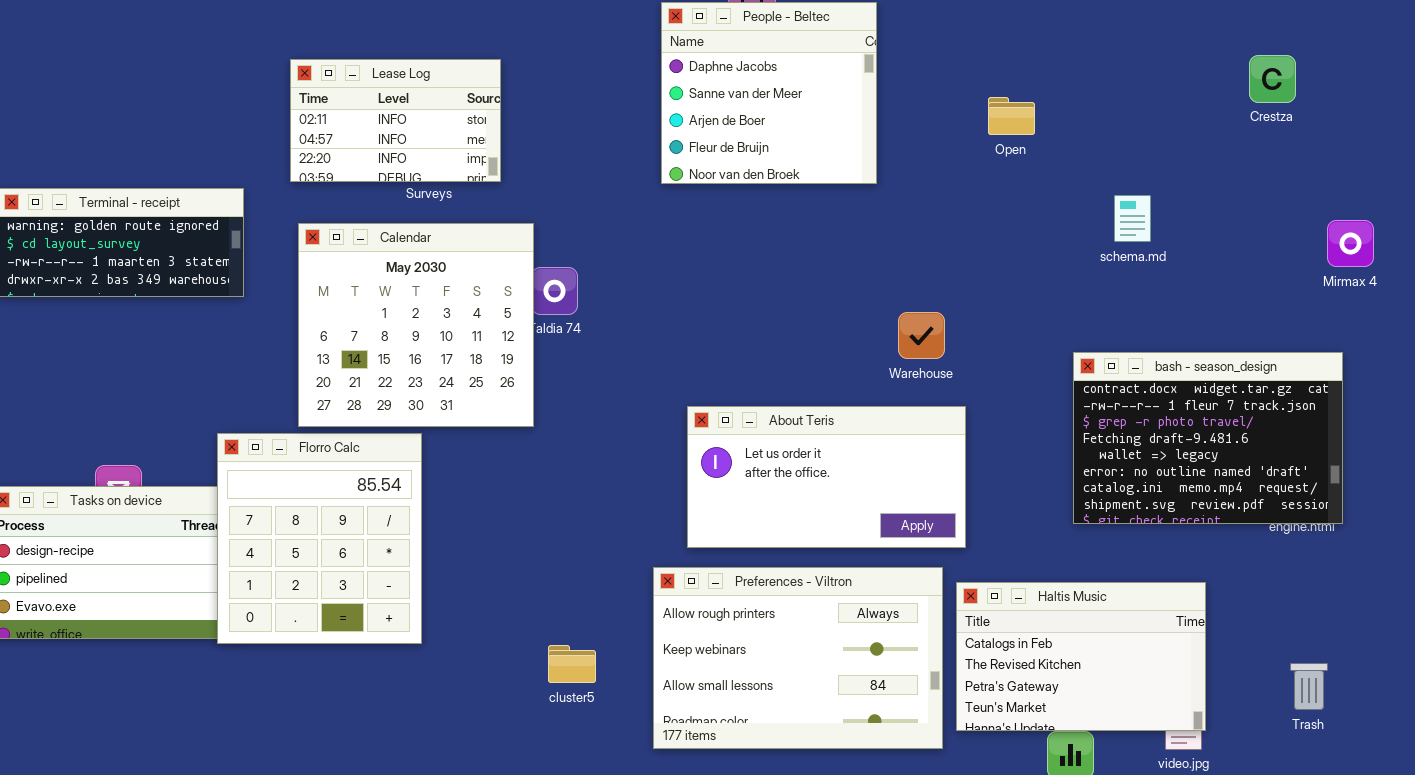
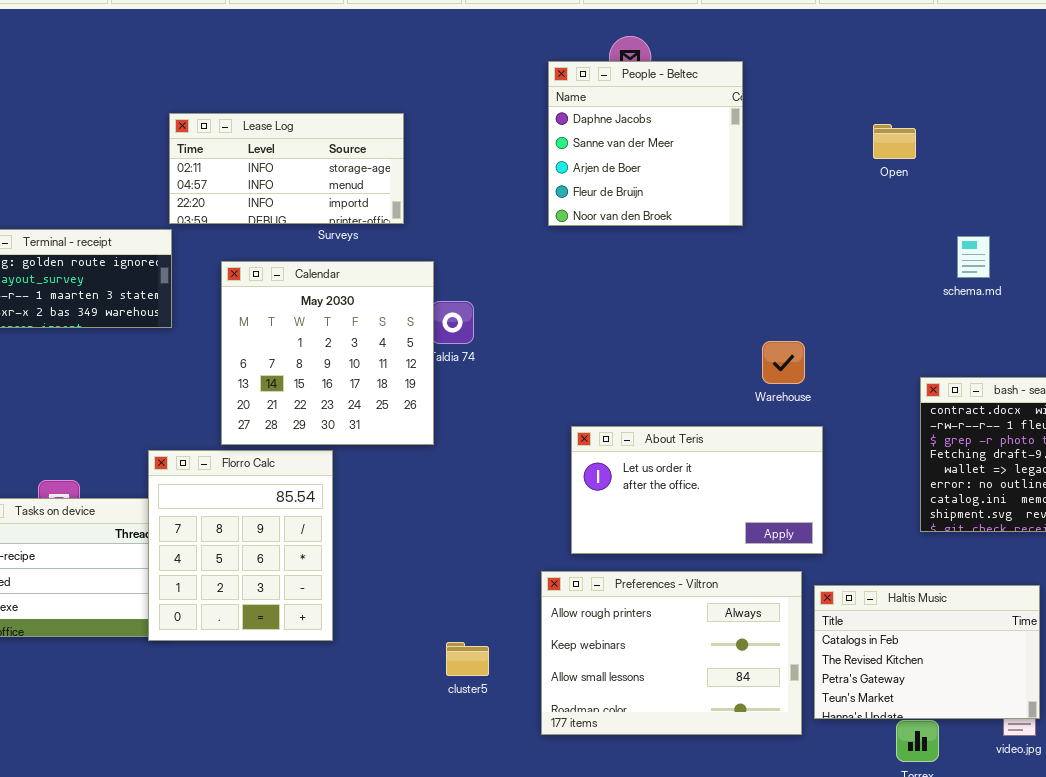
Lease Log: [290,59,501,182] -> [169,113,404,224], resized
Open: [988,97,1035,135] -> [873,124,916,159], moved

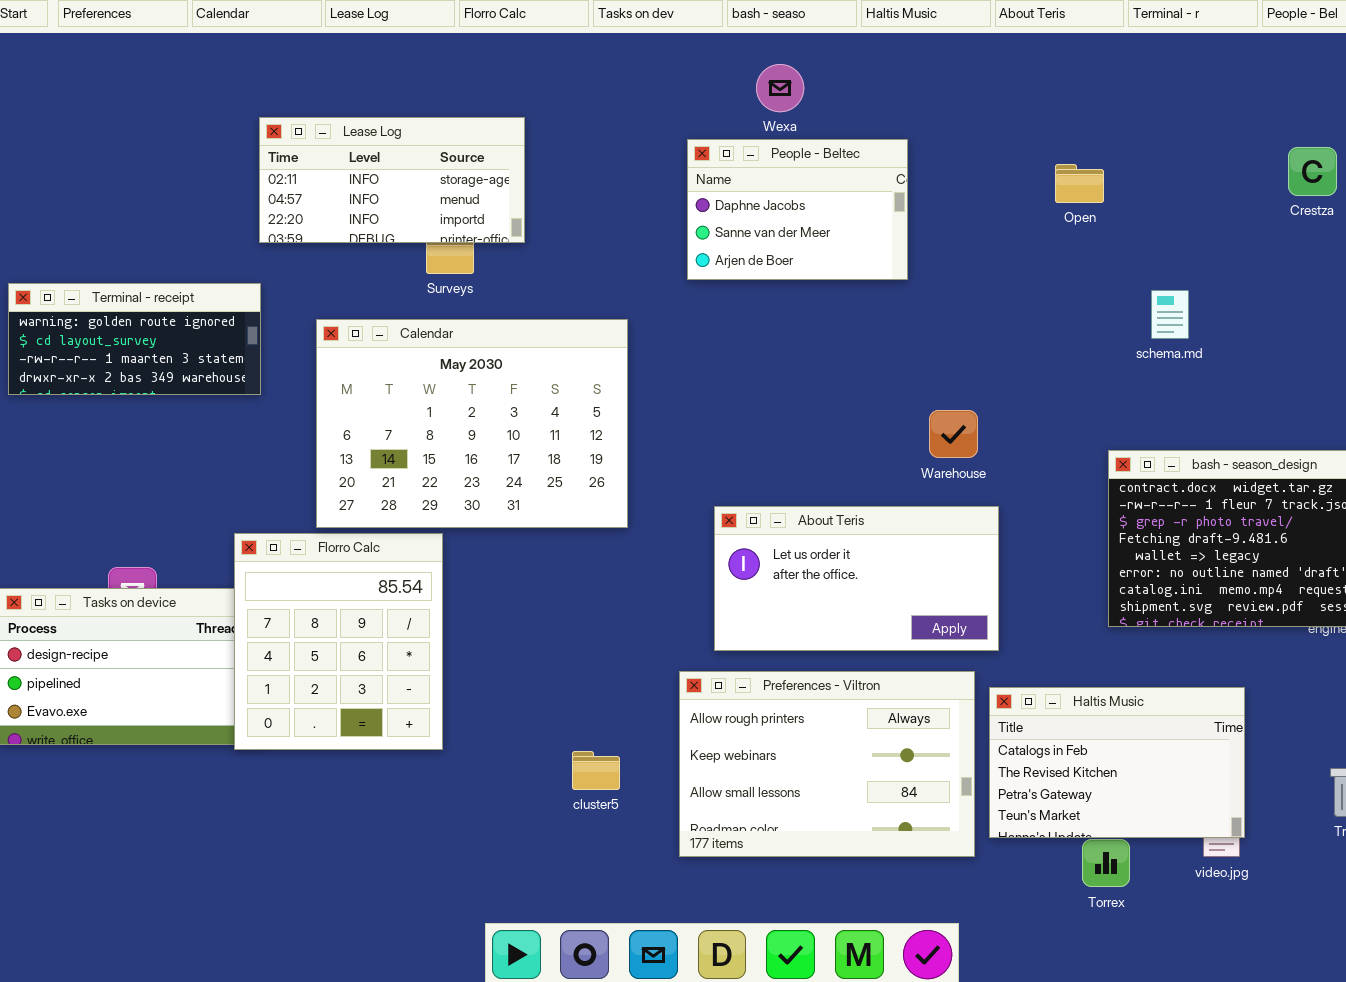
People - Beltec: [548,61,743,226] -> [687,139,908,280], resized
Lease Log: [169,113,404,224] -> [259,117,525,243], moved
Calendar: [221,261,434,445] -> [316,319,628,528], resized

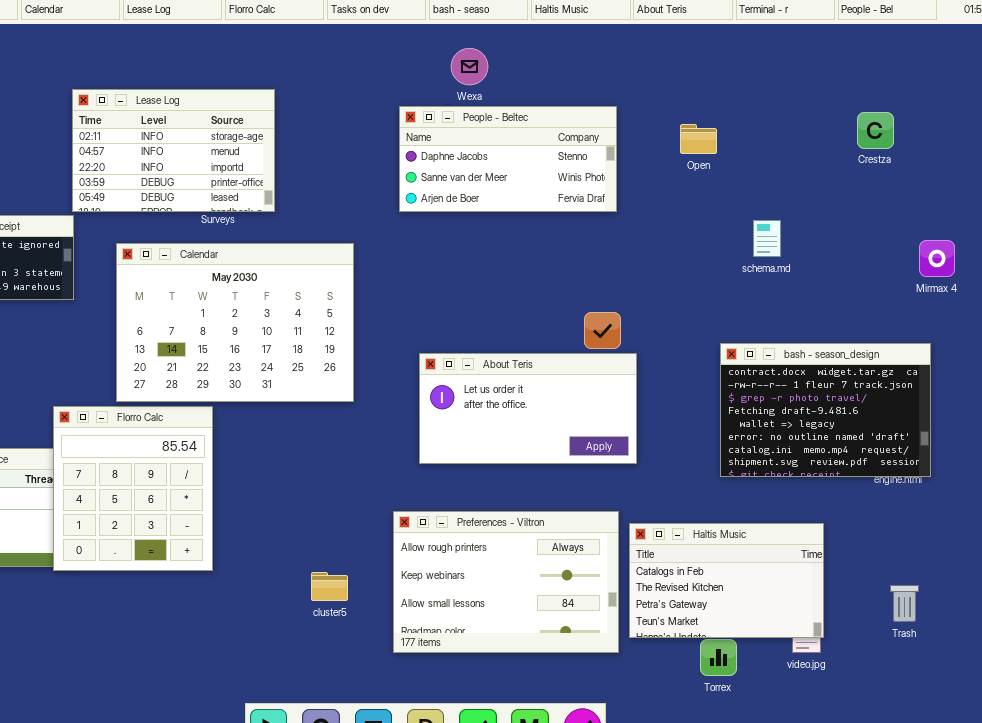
Lease Log: [259,117,525,243] -> [72,89,275,212], resized
People - Beltec: [687,139,908,280] -> [399,106,617,212], resized
About Teris: [714,506,999,651] -> [419,353,637,464], moved

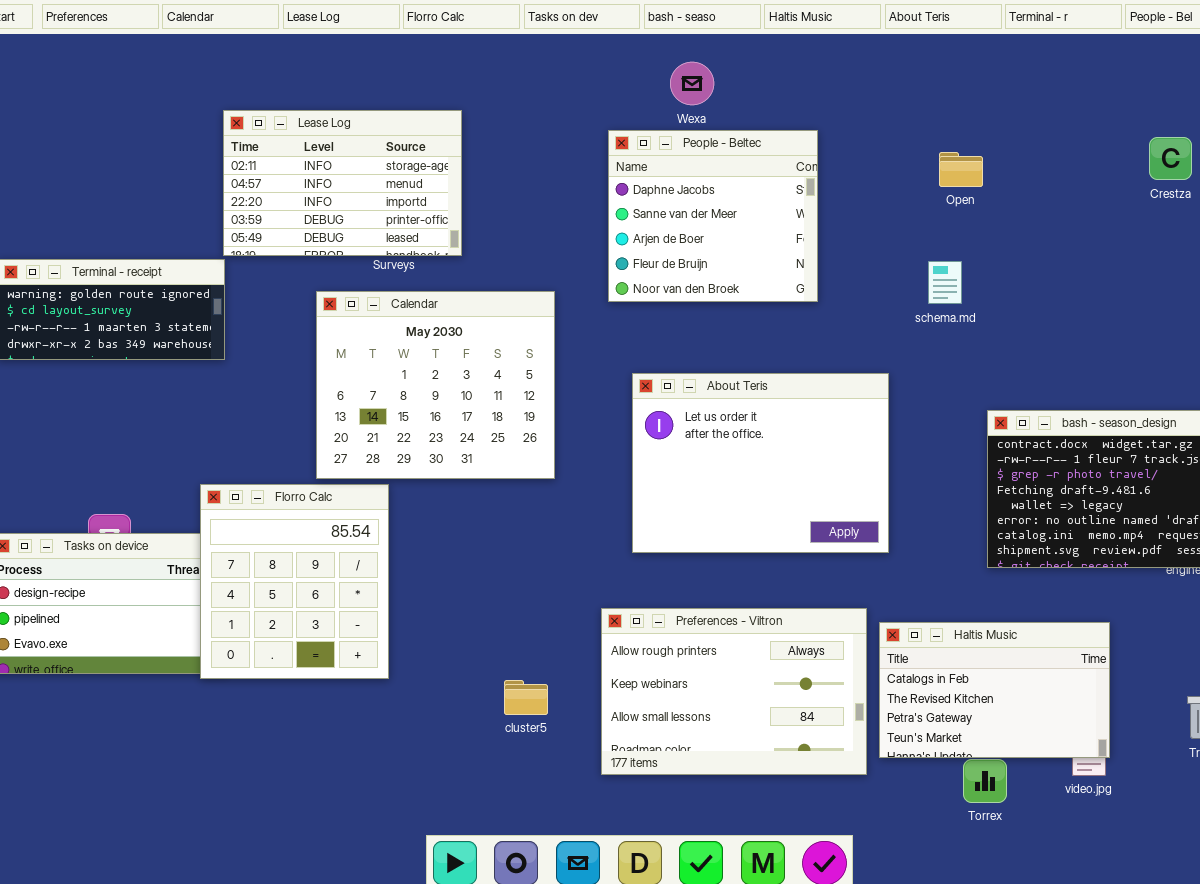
People - Beltec: [399,106,617,212] -> [608,130,818,302], resized
schema.md: [753,220,781,257] -> [928,261,962,304], moved
Calendar: [116,243,354,402] -> [316,291,555,479], resized
About Teris: [419,353,637,464] -> [632,373,889,553], resized

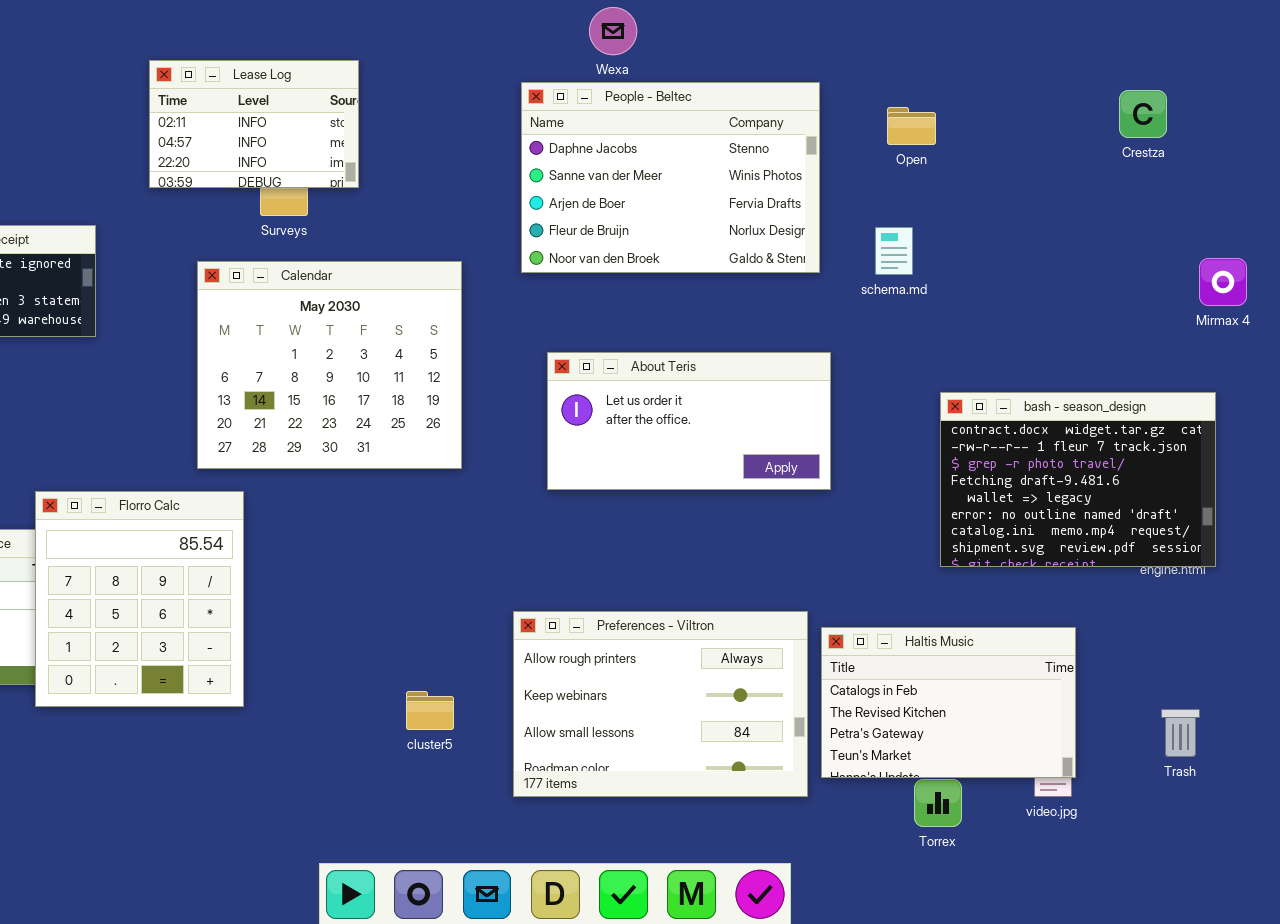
Lease Log: [223,110,462,256] -> [149,60,359,188], resized
People - Beltec: [608,130,818,302] -> [521,82,820,273], resized
About Teris: [632,373,889,553] -> [547,352,831,490], resized
Florro Calc: [200,484,389,679] -> [35,491,244,707], moved

